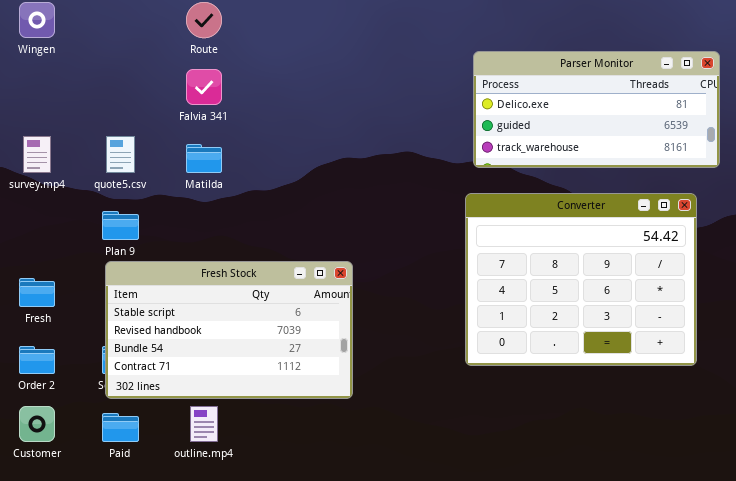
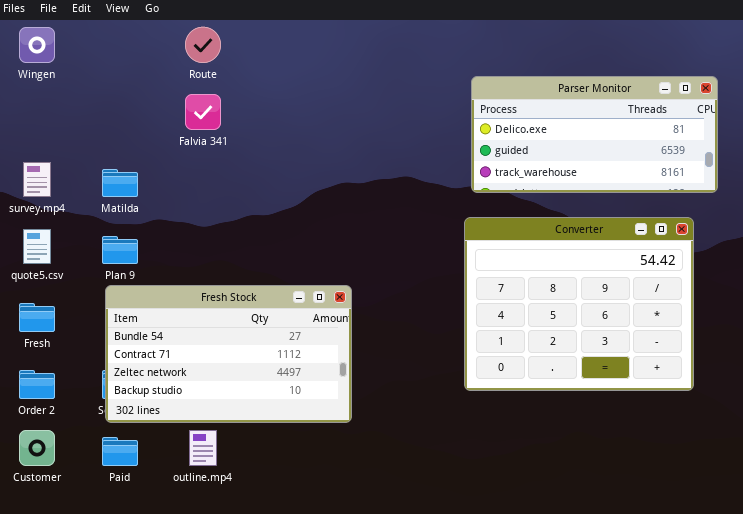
quote5.csv: [106,136,135,173] -> [23,229,51,264], moved
Matilda: [186,144,222,173] -> [102,169,138,197], moved
Fresh Stock: [105,261,353,399] -> [105,285,352,423], scrolled down 2 rows

